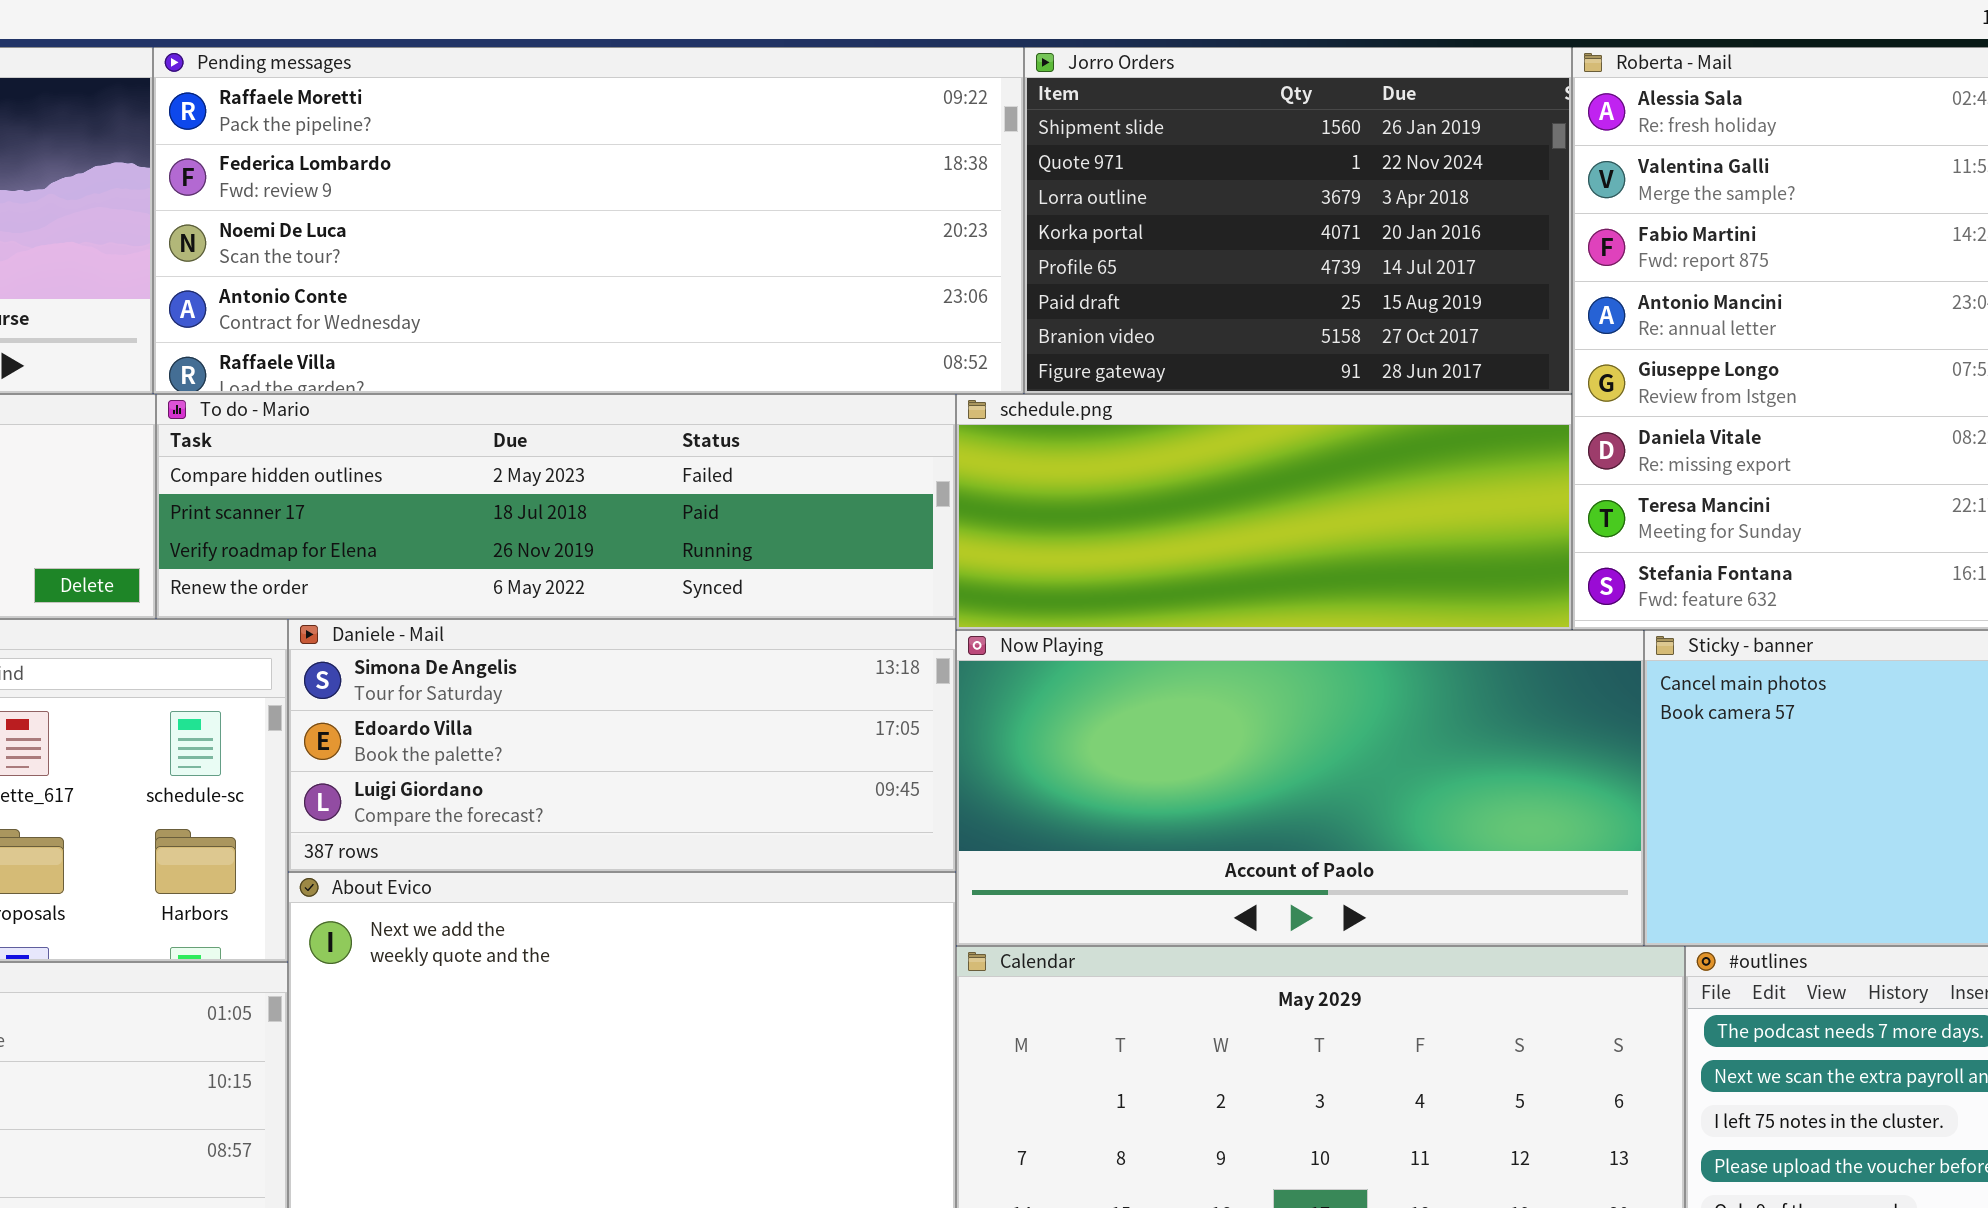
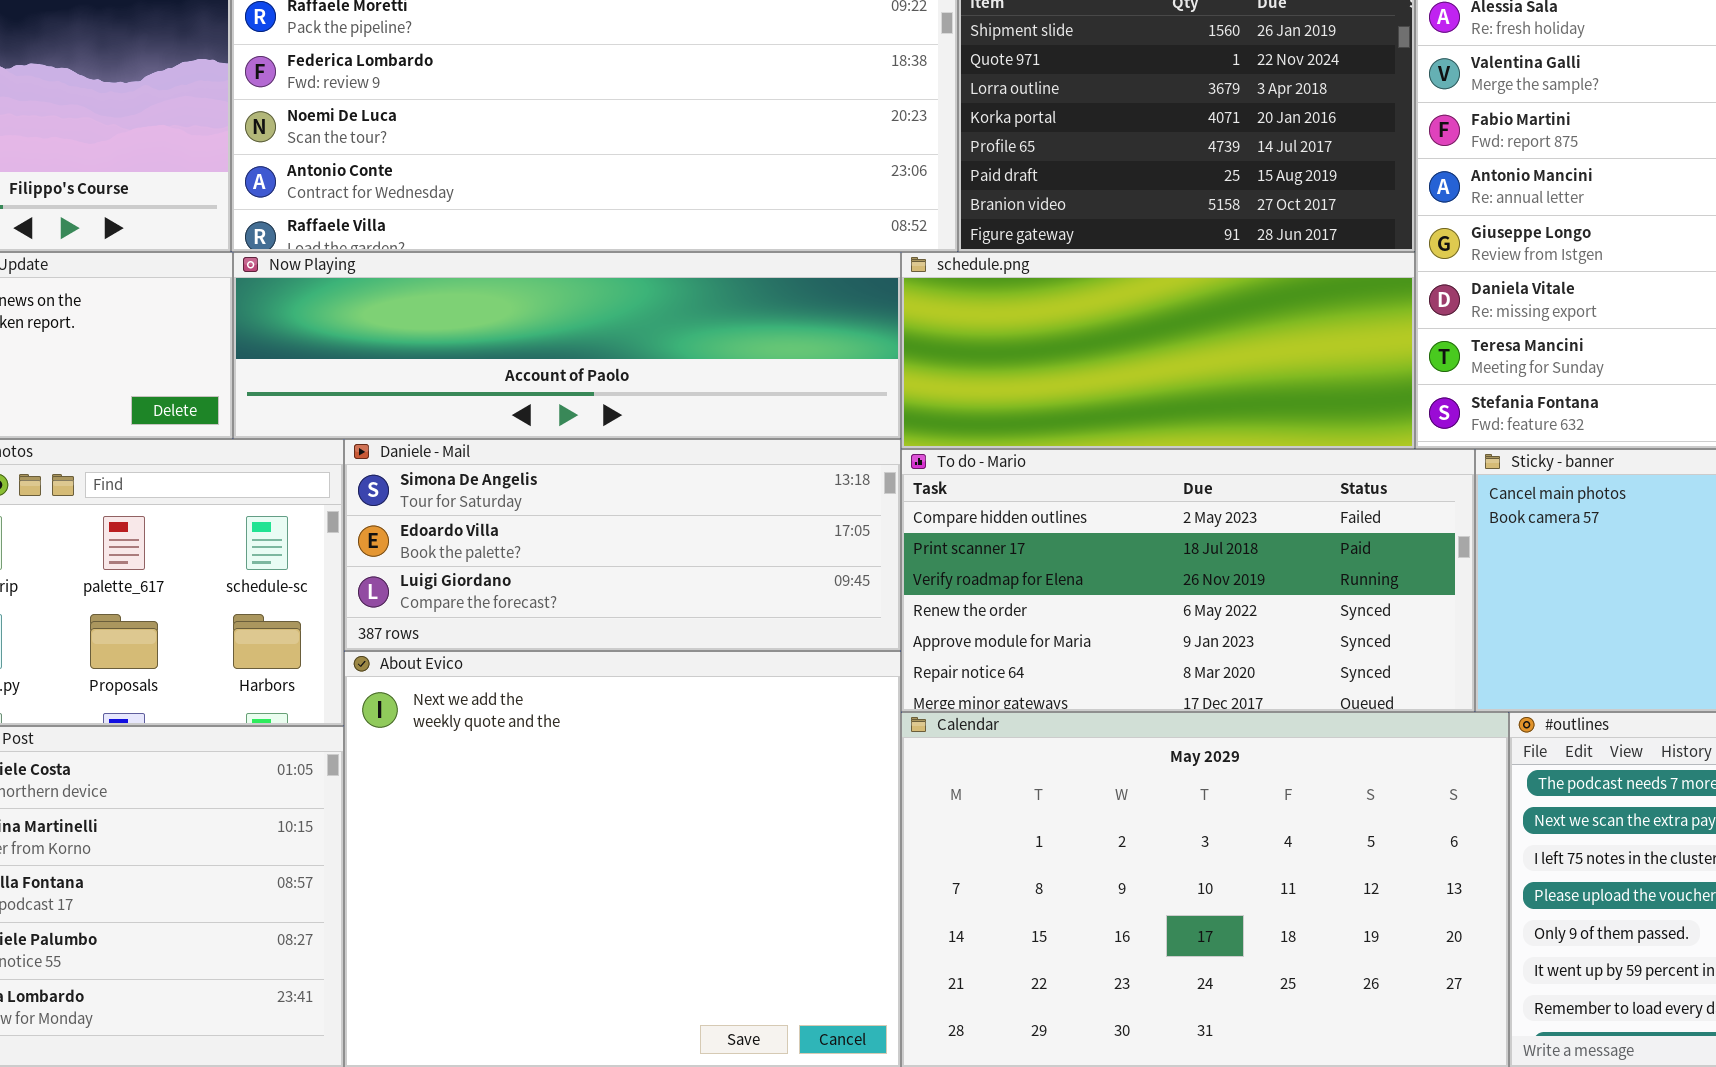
To do - Mario: [156,394,956,619] -> [901,449,1475,712], moved, resized
Now Playing: [956,630,1644,946] -> [233,252,901,439], moved, resized

